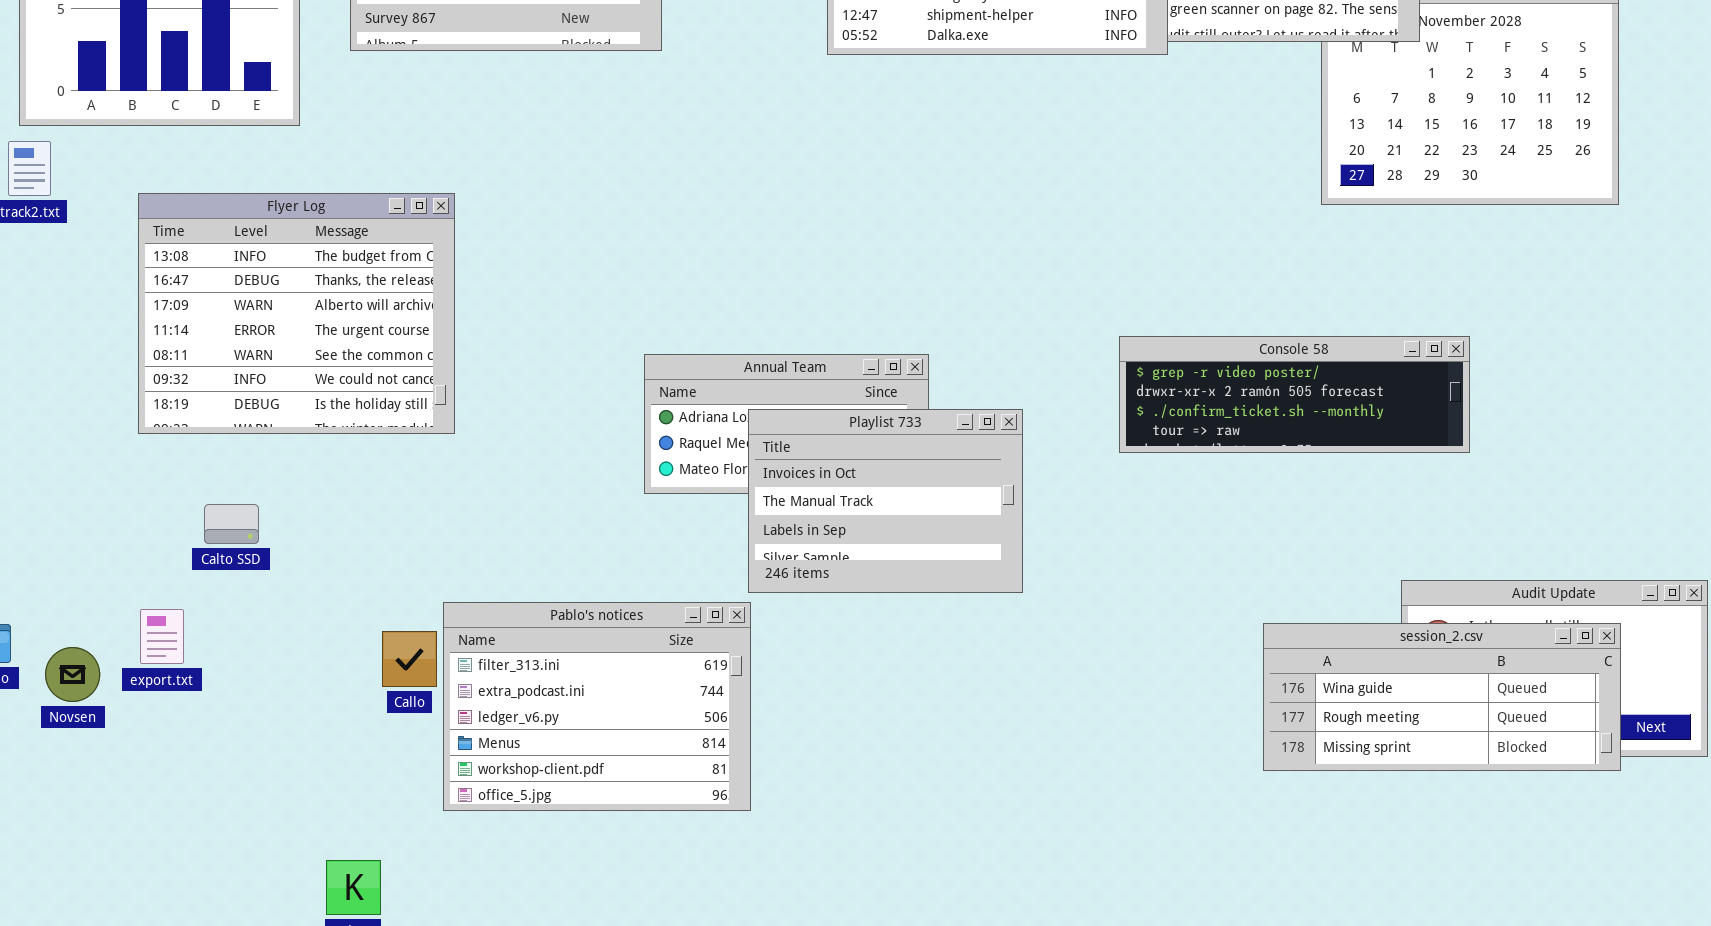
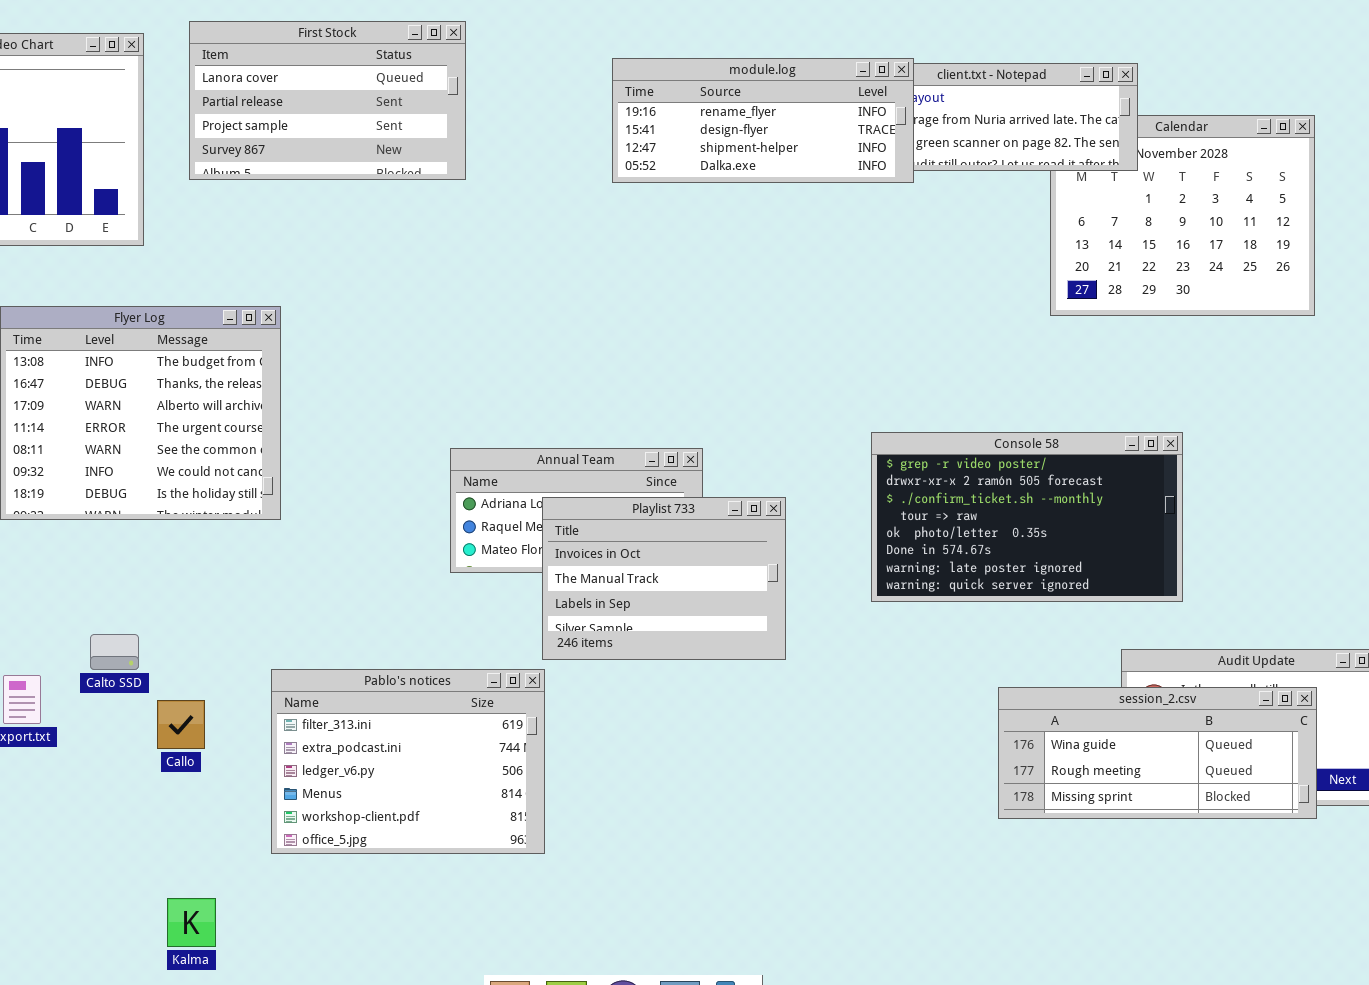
Console 58: [1119,336,1470,453] -> [871,432,1183,602], resized
Calto SSD: [204,504,259,544] -> [90,634,139,670], moved
Callo: [382,631,437,687] -> [157,700,205,749], moved

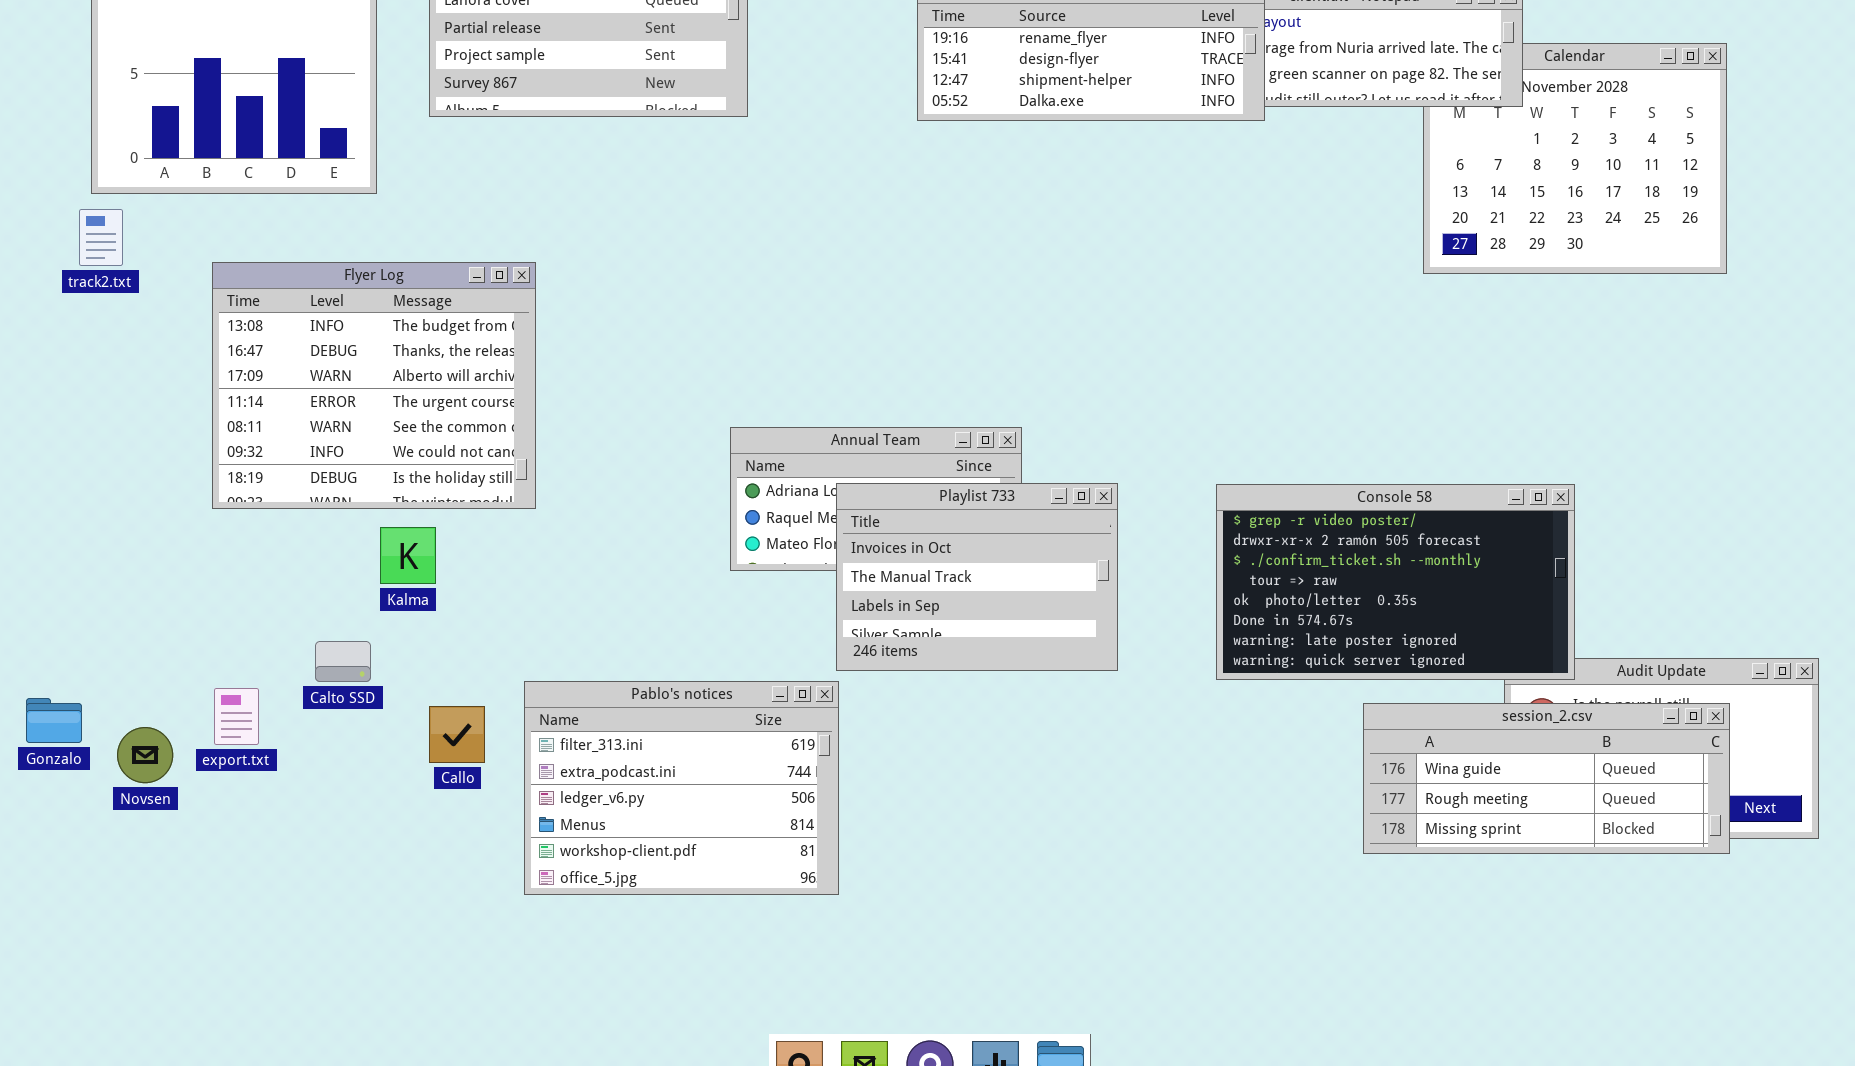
Console 58: [871,432,1183,602] -> [1216,484,1575,680], moved
Callo: [157,700,205,749] -> [429,706,485,763], moved
Kalma: [167,898,216,947] -> [380,527,436,584], moved

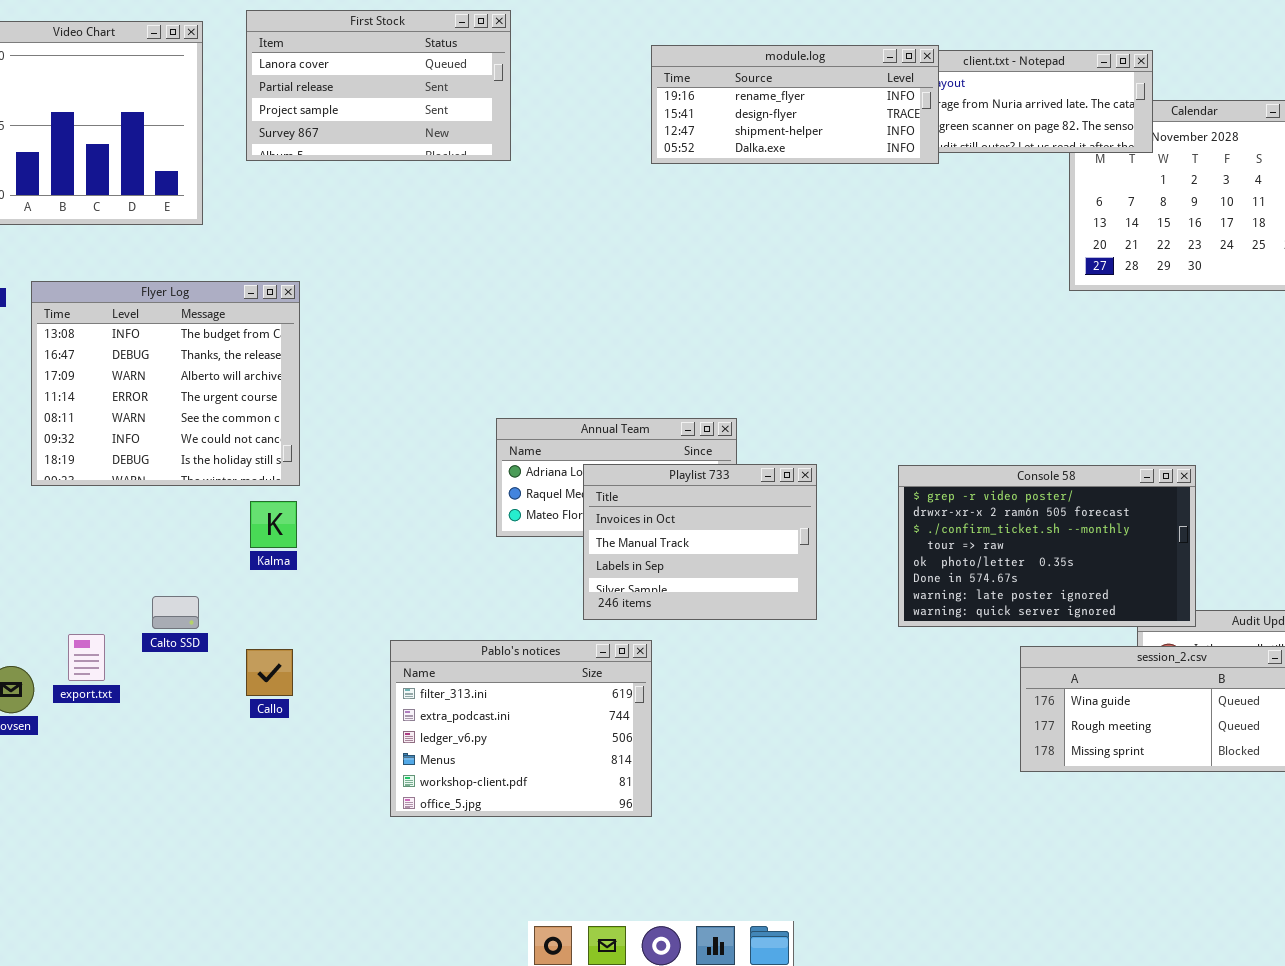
Flyer Log: [212,262,536,509] -> [31,281,300,486], moved
Kalma: [380,527,436,584] -> [250,501,297,548], moved
Pablo's notices: [524,681,839,895] -> [390,640,652,817], moved

